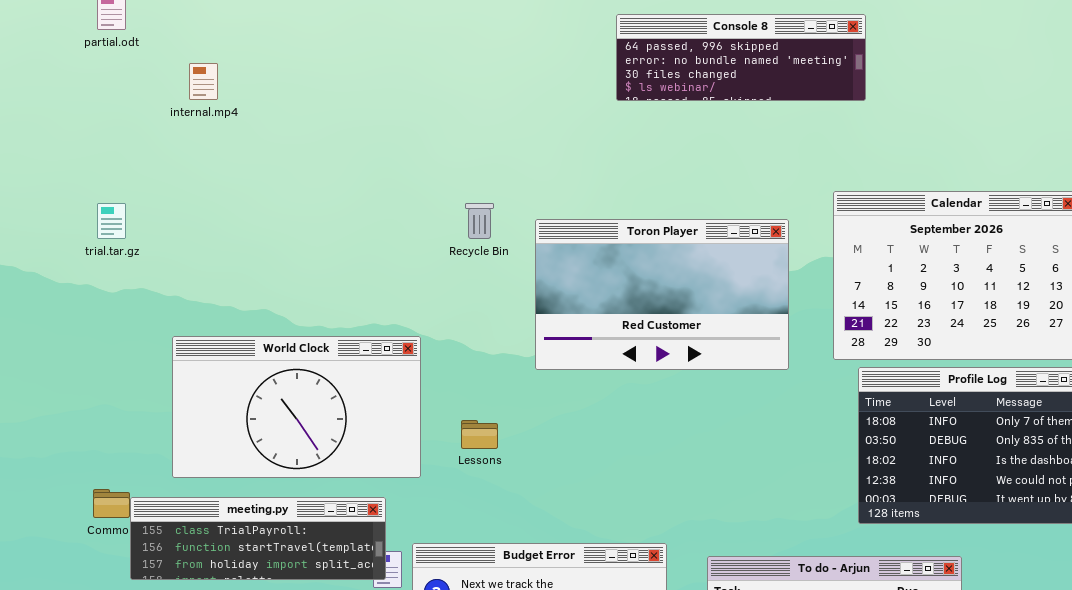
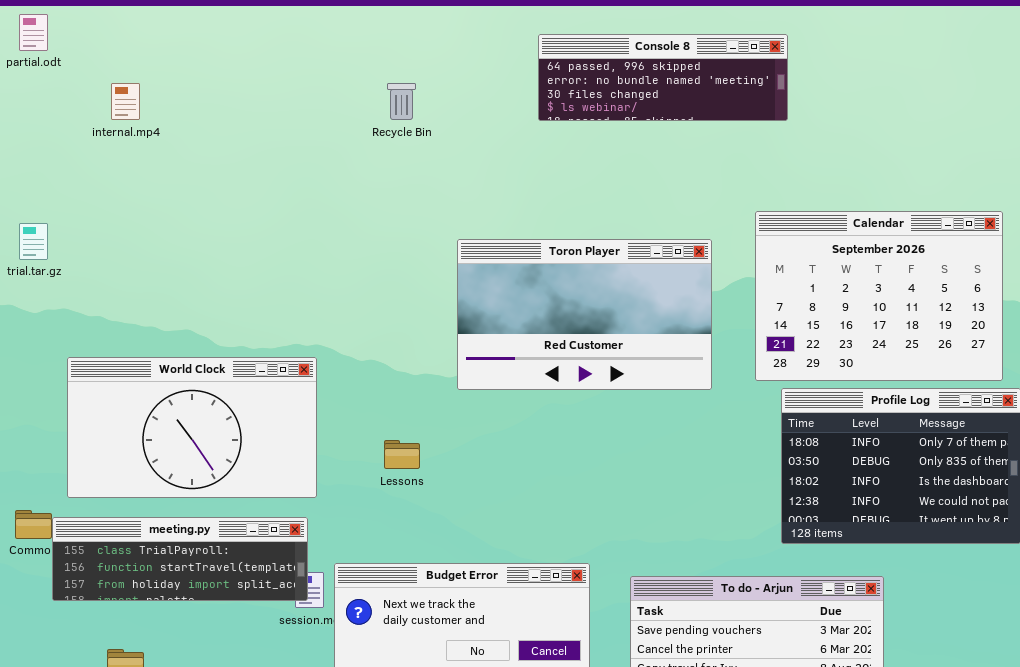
Recycle Bin: [465,203,494,239] -> [387,83,416,120], moved
World Clock: [172,336,421,478] -> [67,357,317,498], moved

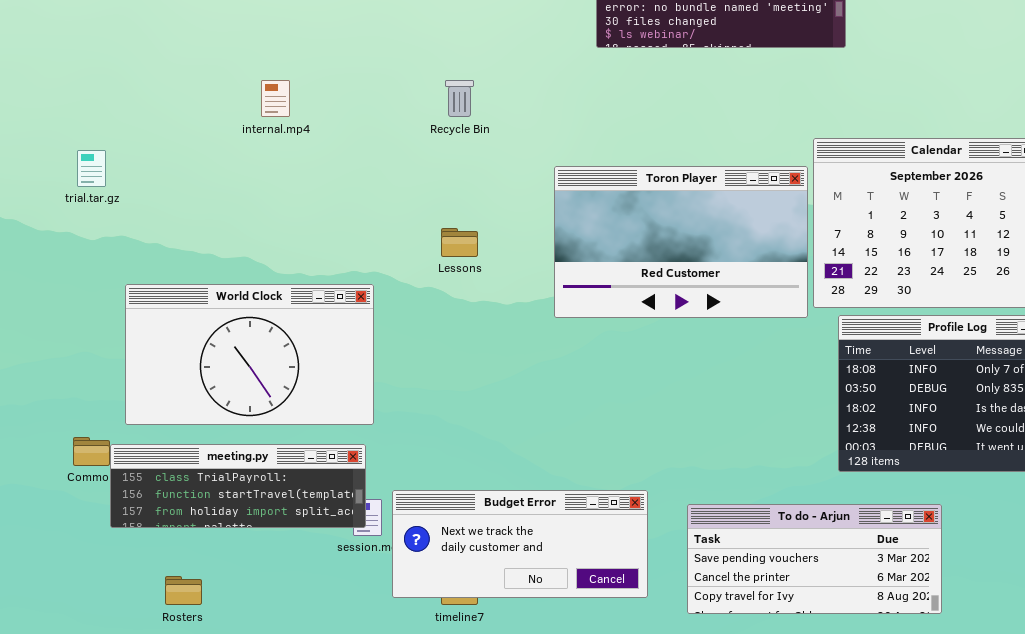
internal.mp4: [111,83,140,120] -> [261,80,290,117], moved
Recycle Bin: [387,83,416,120] -> [445,80,474,117], moved
Toron Player: [457,239,712,390] -> [554,166,808,318], moved
Lessons: [384,440,420,469] -> [441,228,478,257], moved

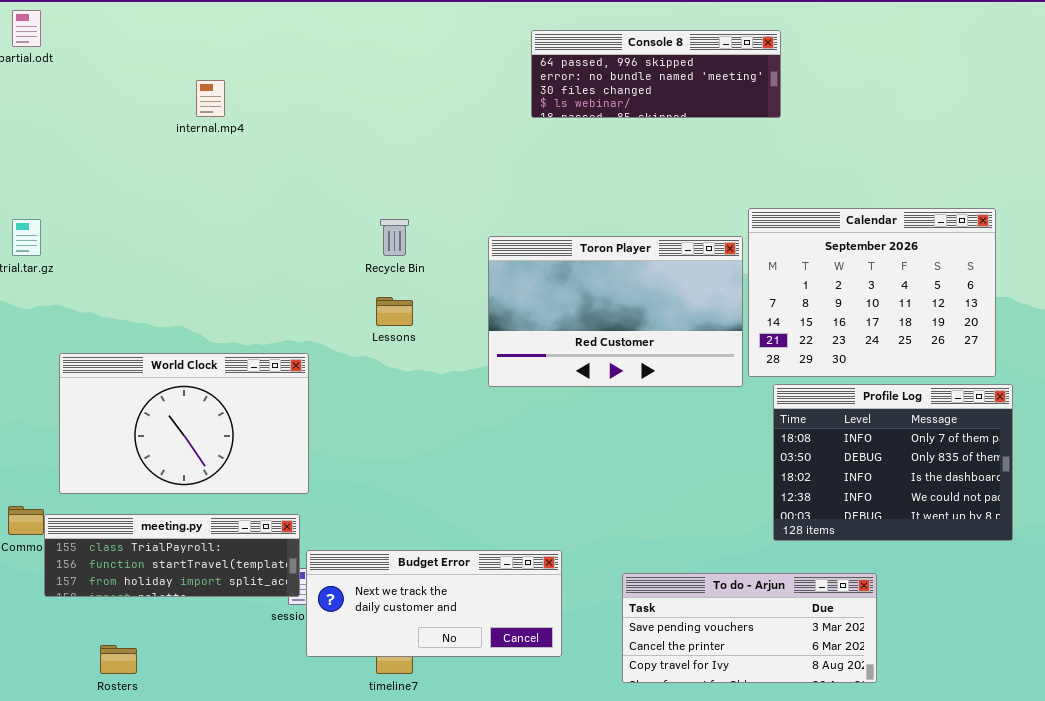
internal.mp4: [261,80,290,117] -> [196,80,225,117], moved
Recycle Bin: [445,80,474,117] -> [380,219,409,256], moved
Budget Error: [392,490,648,598] -> [306,550,562,657], moved

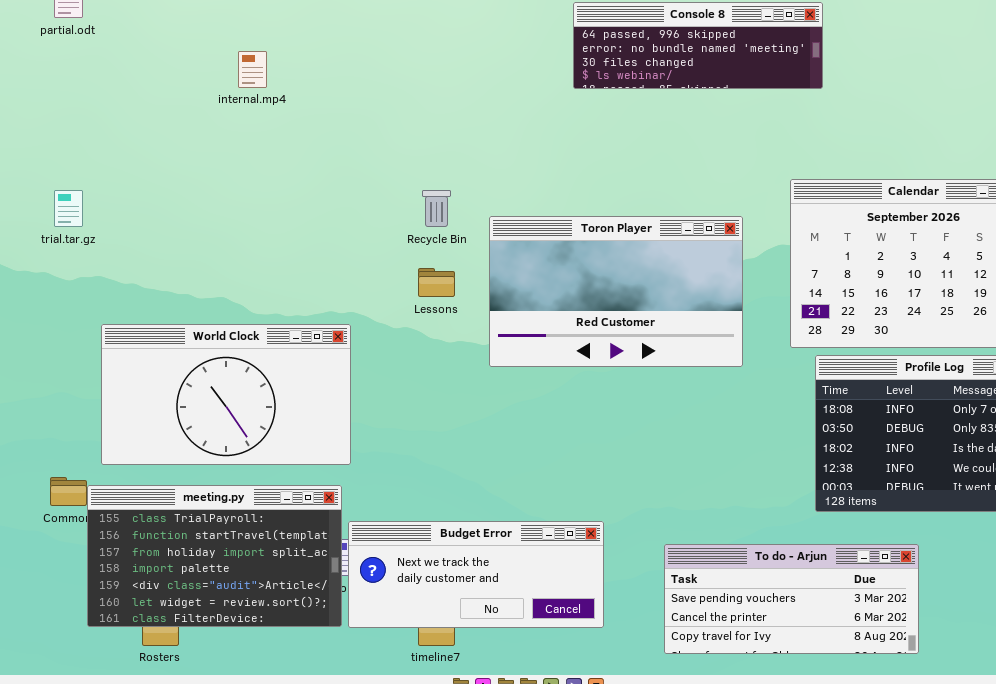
Toron Player: [488,236,743,387] -> [489,216,743,367], moved
meeting.py: [44,514,300,597] -> [87,485,342,627], resized

